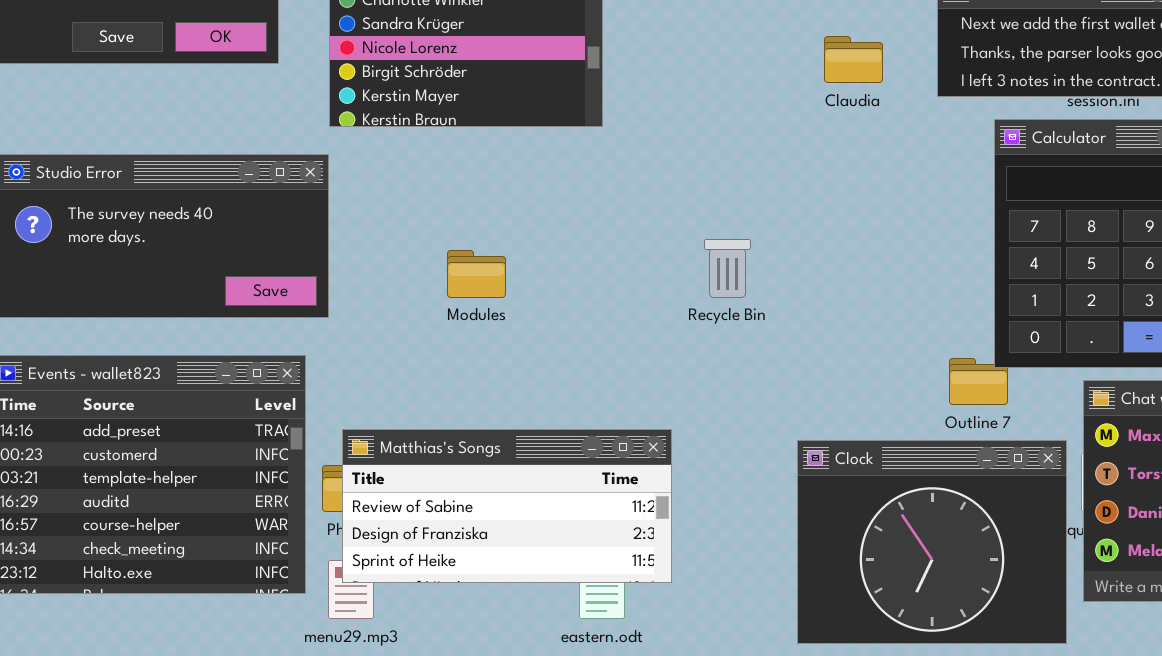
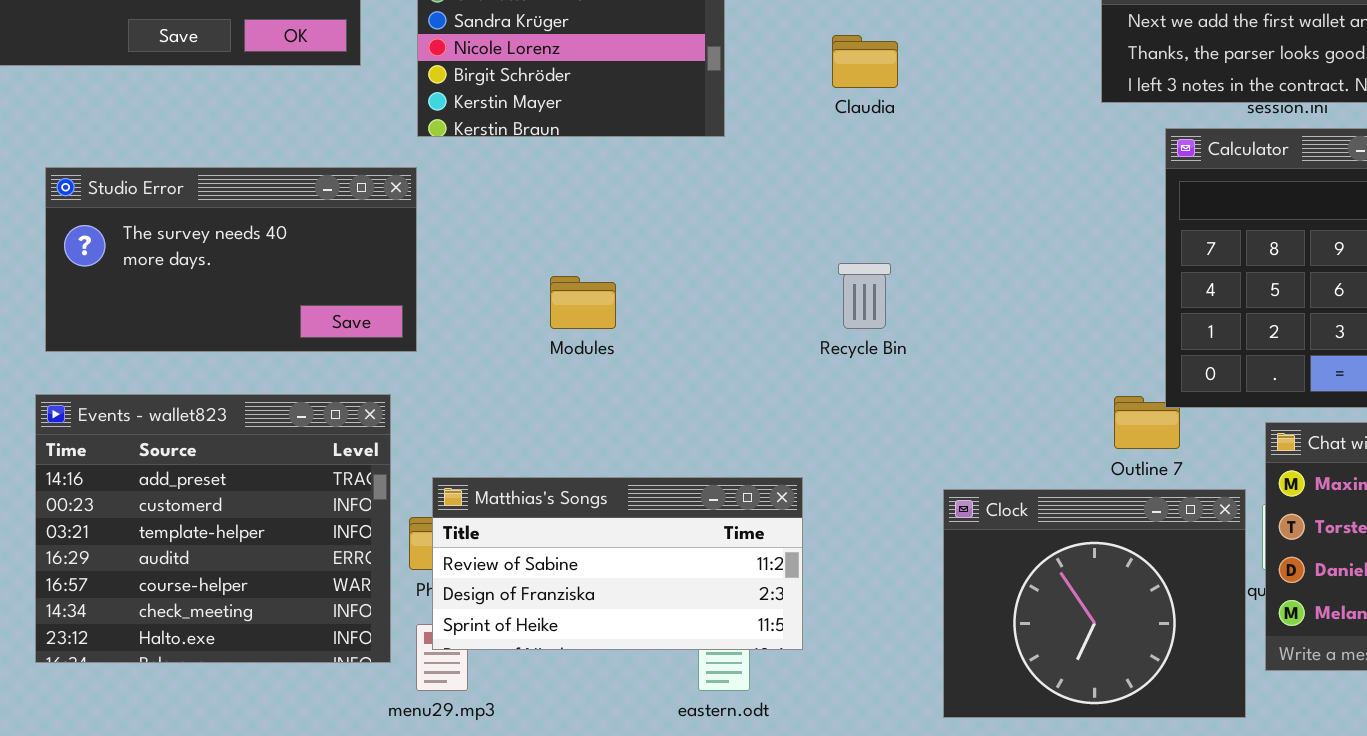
Claudia: [824,36,883,83] -> [832,35,898,88], moved

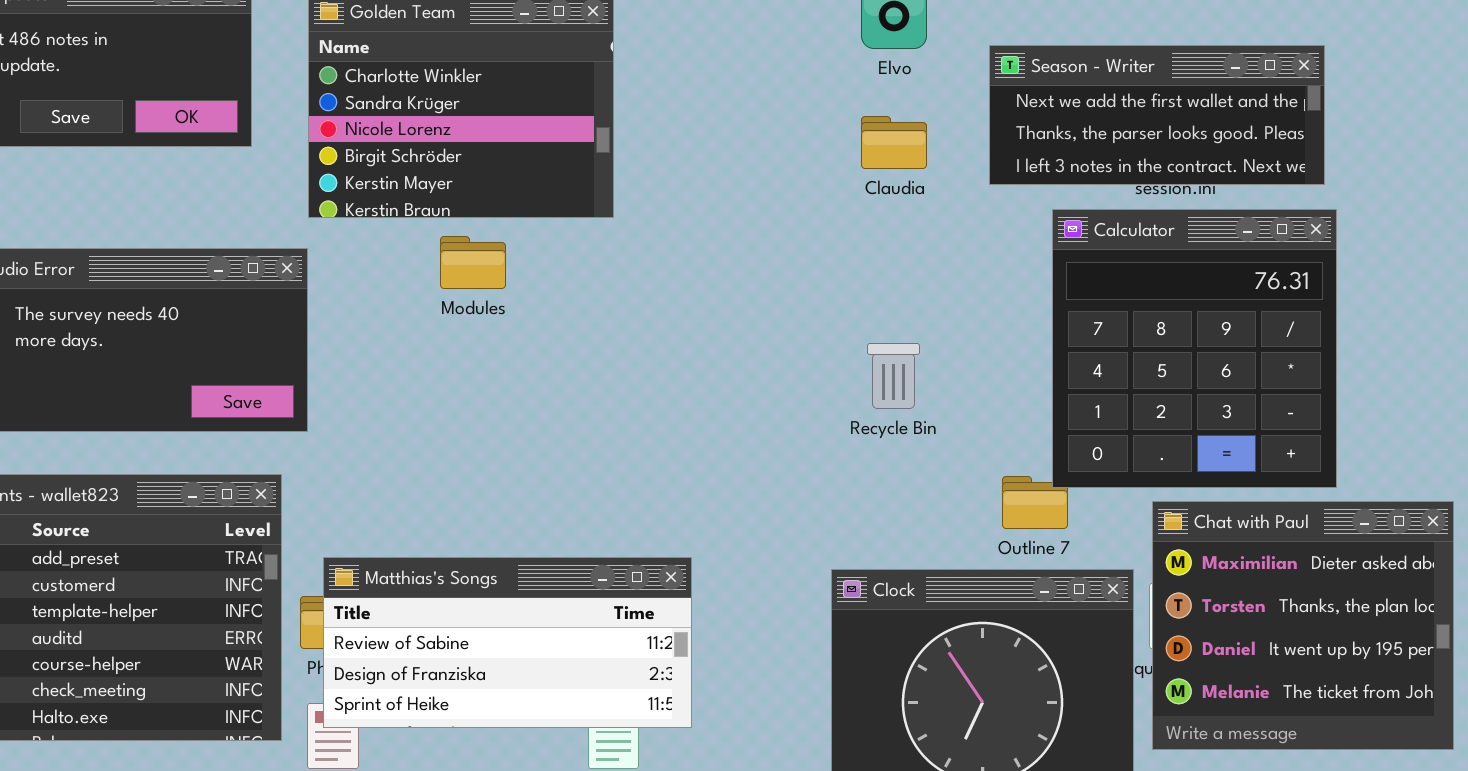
Claudia: [832,35,898,88] -> [861,116,927,169], moved
Recycle Bin: [838,263,891,329] -> [867,343,920,409], moved
Modules: [550,276,616,329] -> [440,236,506,289], moved

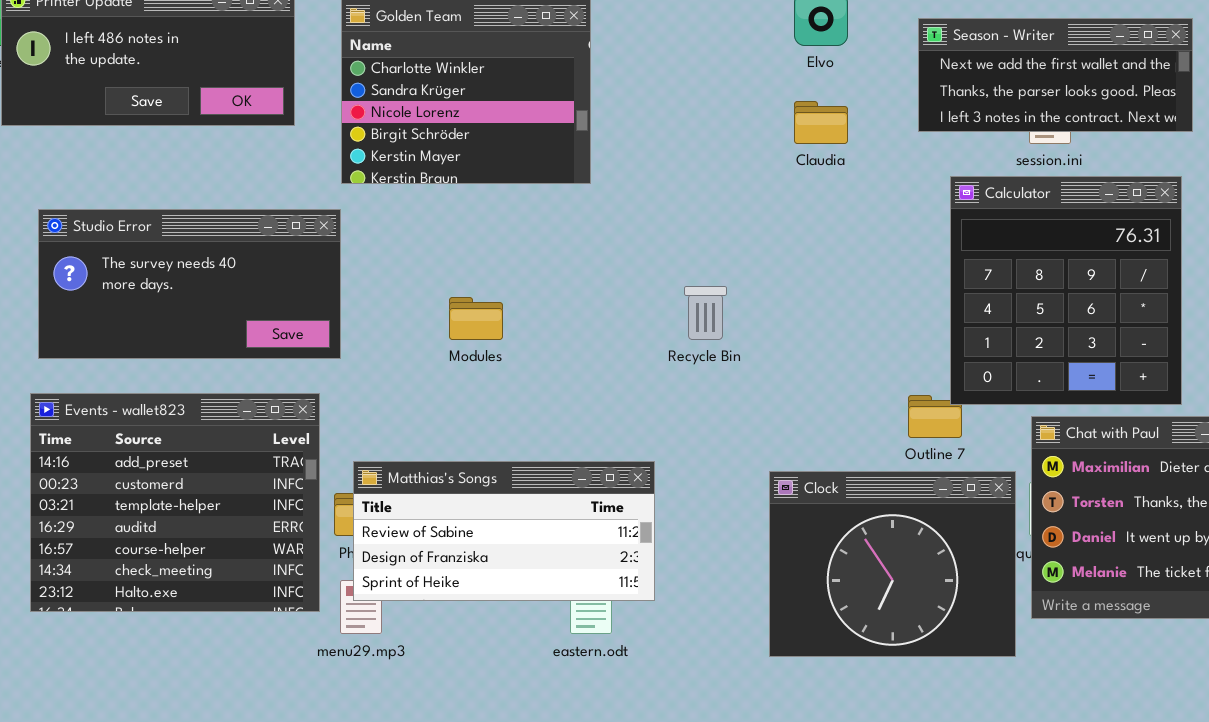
Season - Writer: [989,45,1325,185] -> [918,18,1193,132], moved
Modules: [440,236,506,289] -> [449,297,503,340], moved
Recycle Bin: [867,343,920,409] -> [684,286,727,340], moved

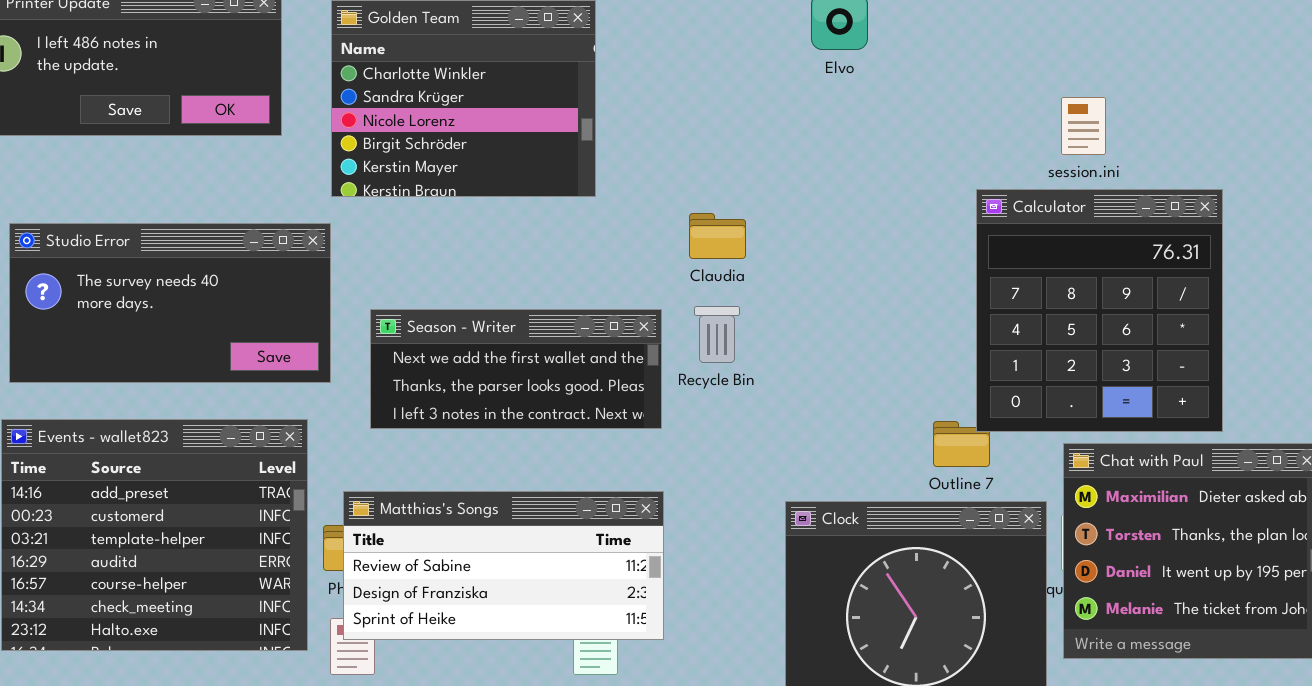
Season - Writer: [918,18,1193,132] -> [370,309,662,429], moved
Claudia: [794,101,848,144] -> [689,213,746,259], moved

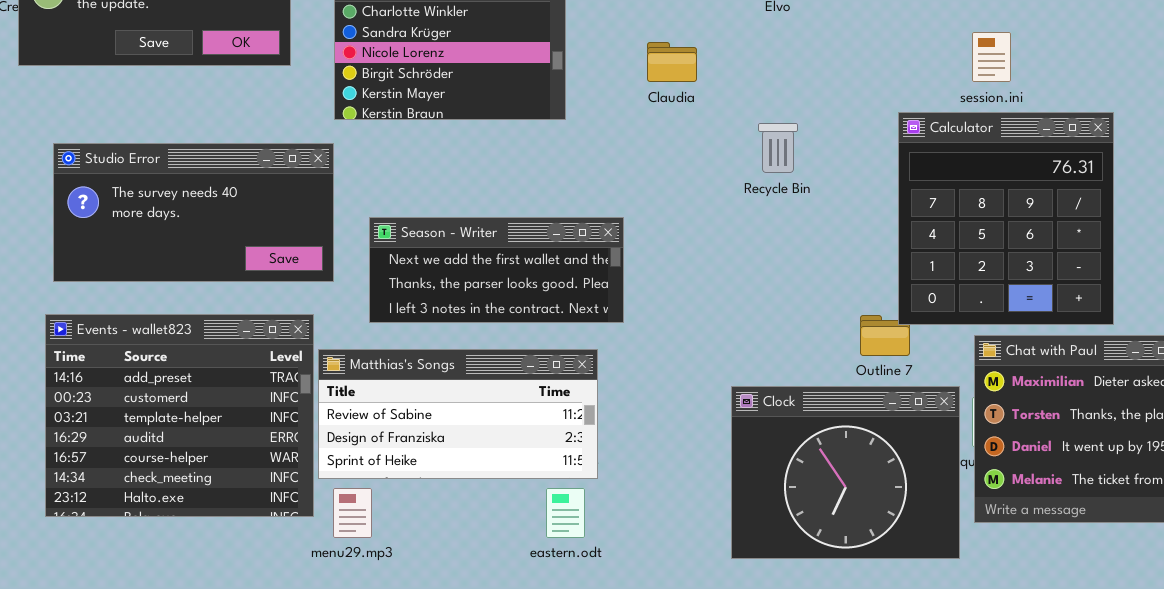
Claudia: [689,213,746,259] -> [647,42,697,82], moved
Recycle Bin: [694,306,740,363] -> [758,123,798,173], moved
Matthias's Songs: [343,491,664,640] -> [318,349,598,479], moved

